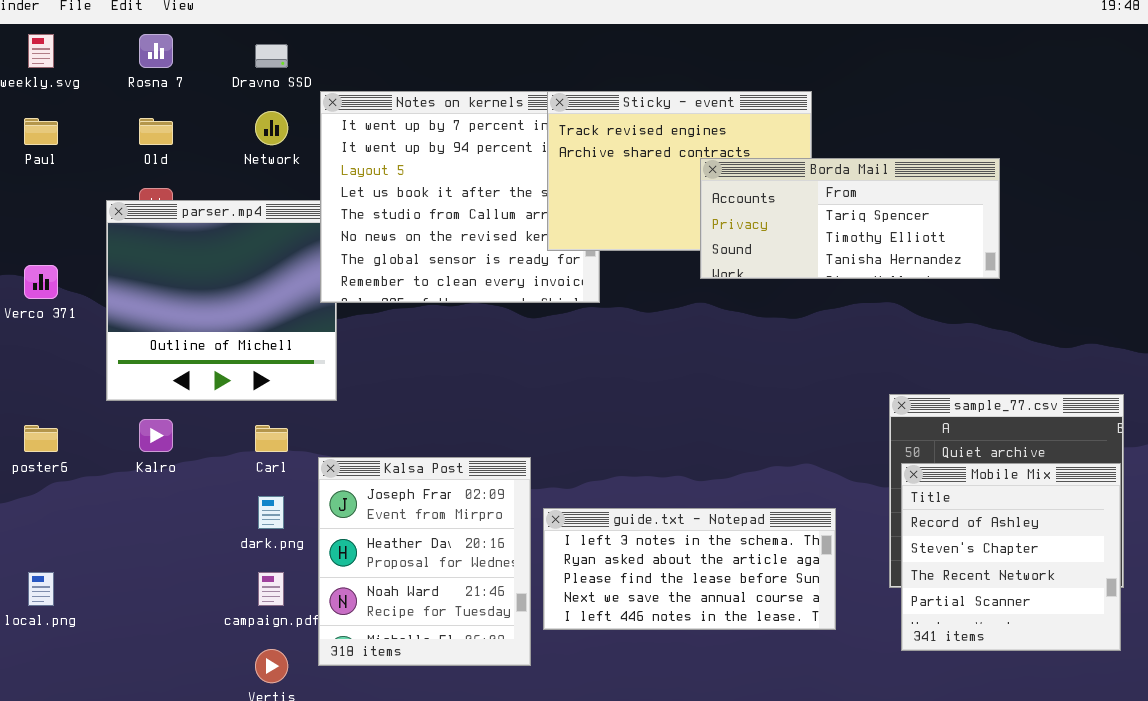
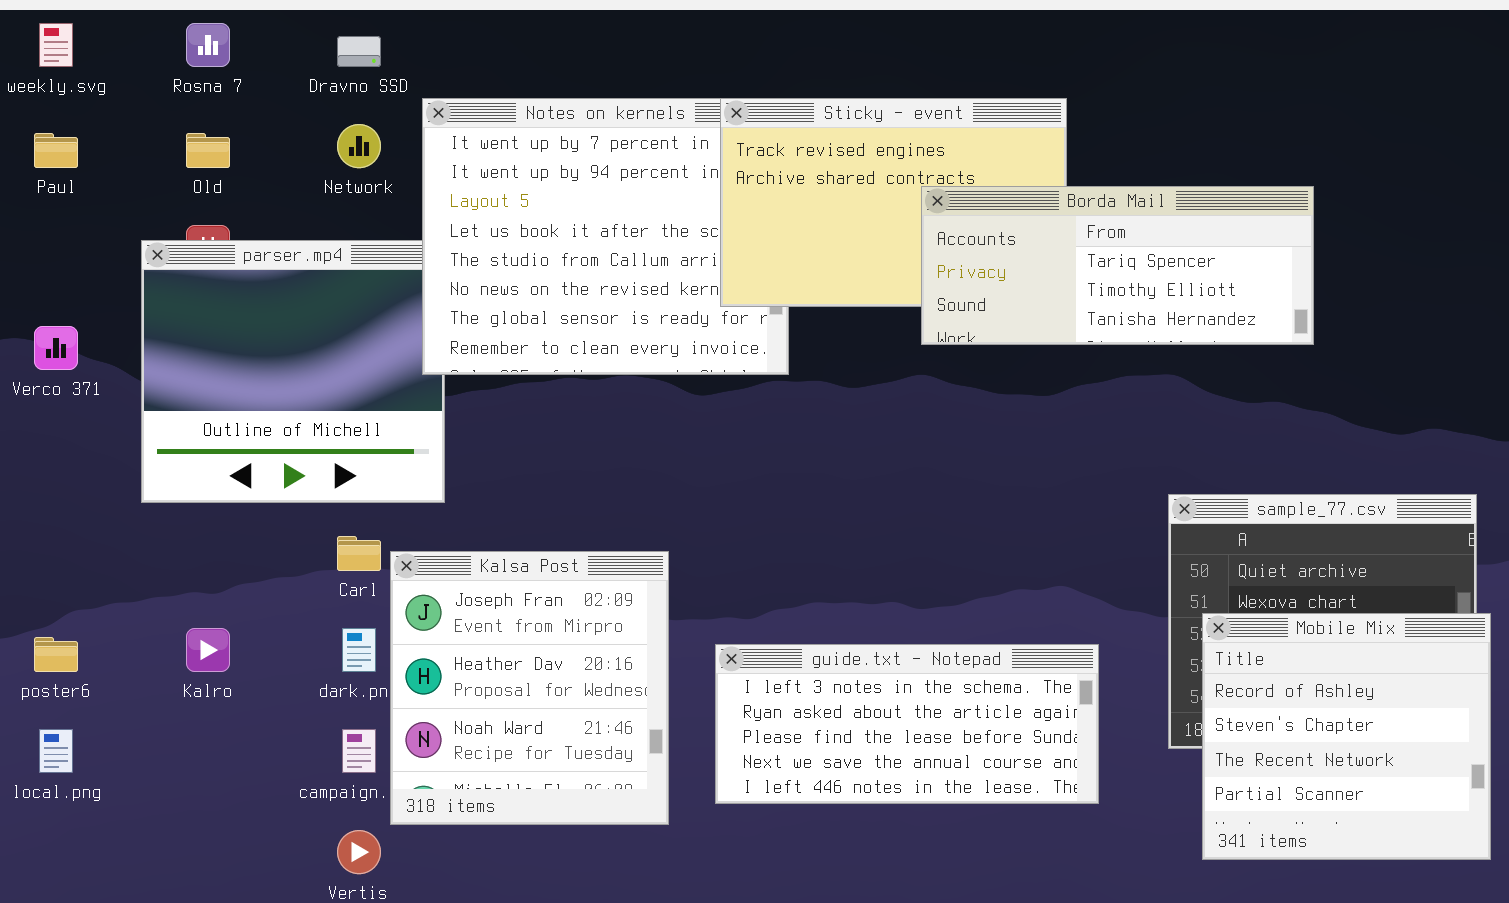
Kalro: [139,419,173,452] -> [186,628,230,672], moved
poster6: [24,425,58,452] -> [34,637,78,672], moved
Kalsa Post: [318,457,531,666] -> [390,551,669,825], moved
Mobile Mix: [901,463,1121,651] -> [1202,613,1491,860], moved

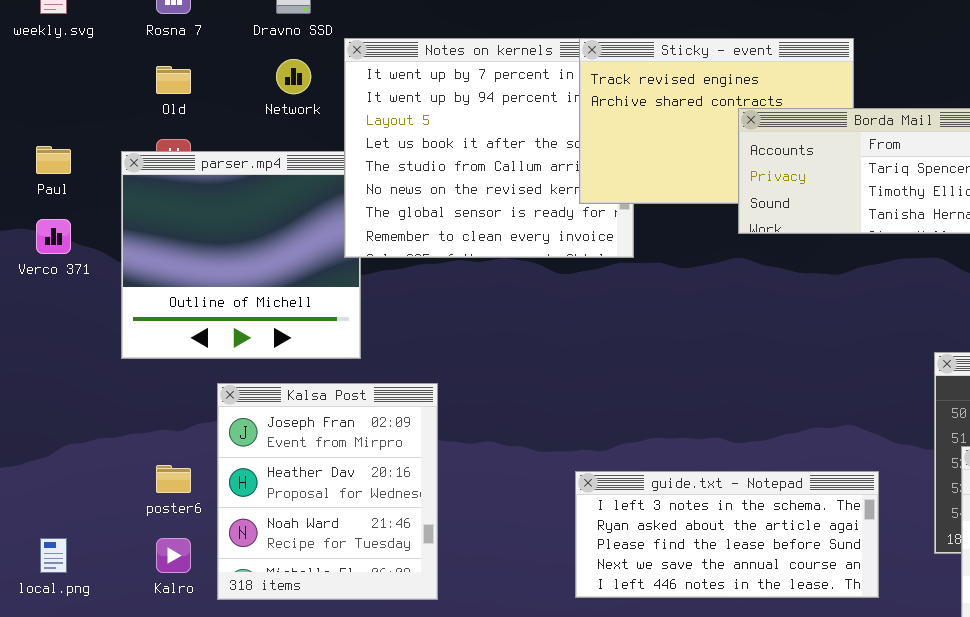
Paul: [34,133,78,168] -> [36,146,71,174], moved
Kalsa Post: [390,551,669,825] -> [217,383,438,600], moved
Kalro: [186,628,230,672] -> [156,538,191,573], moved
poster6: [34,637,78,672] -> [156,465,191,493], moved

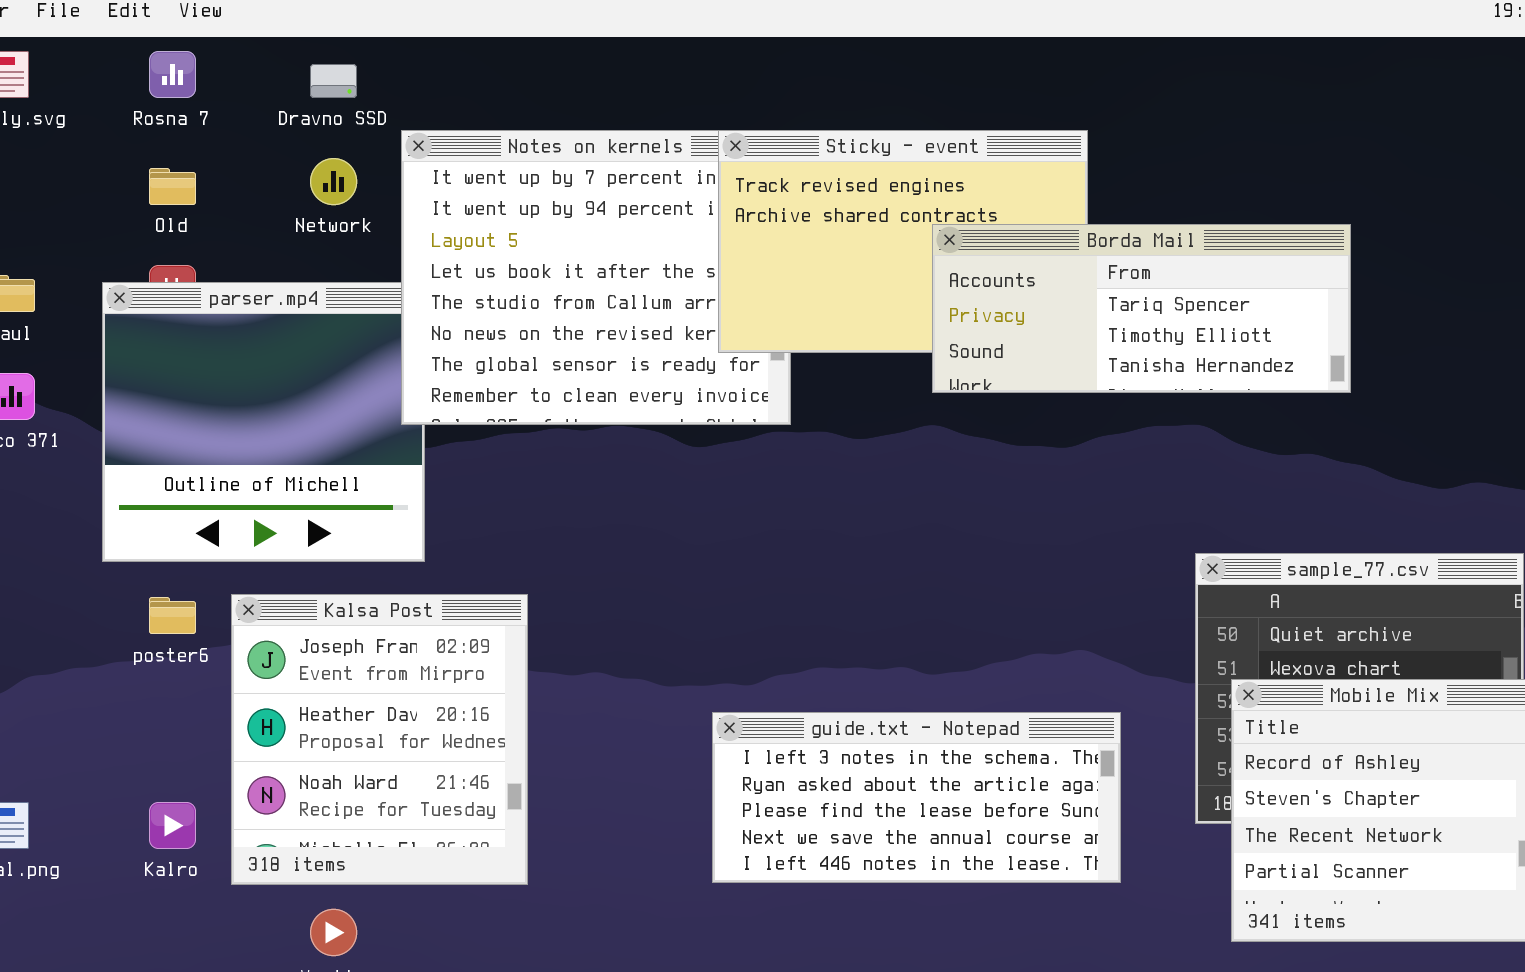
poster6: [156,465,191,493] -> [149,597,196,634], moved

